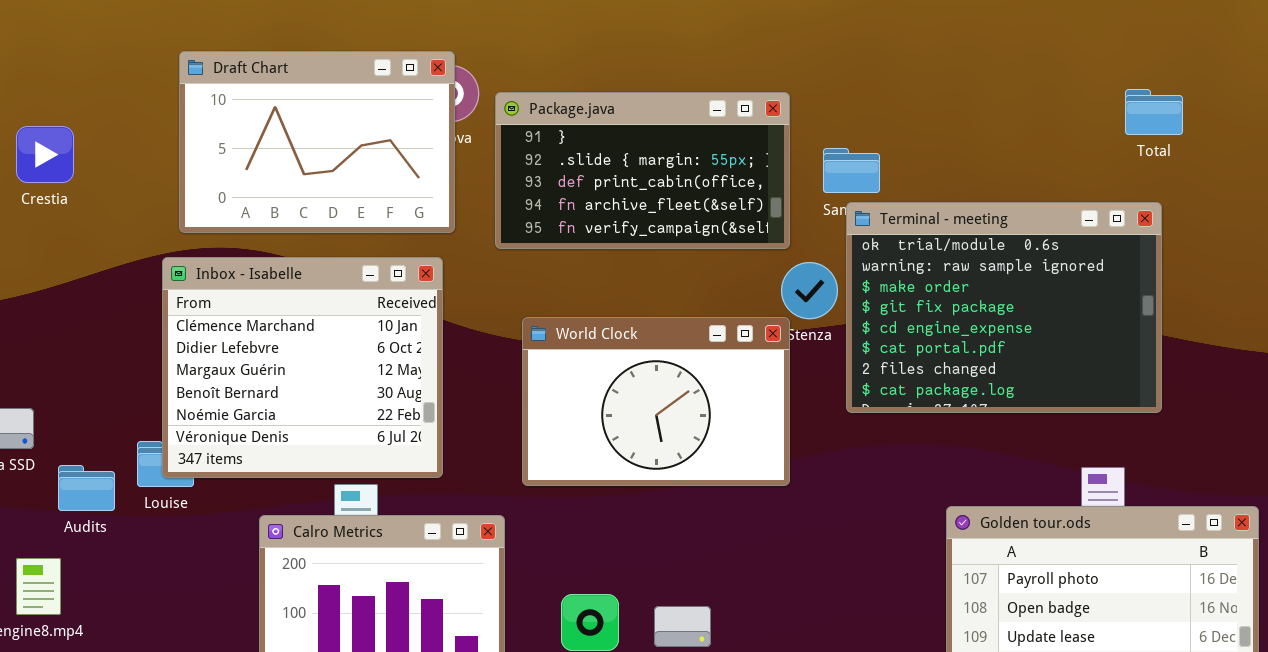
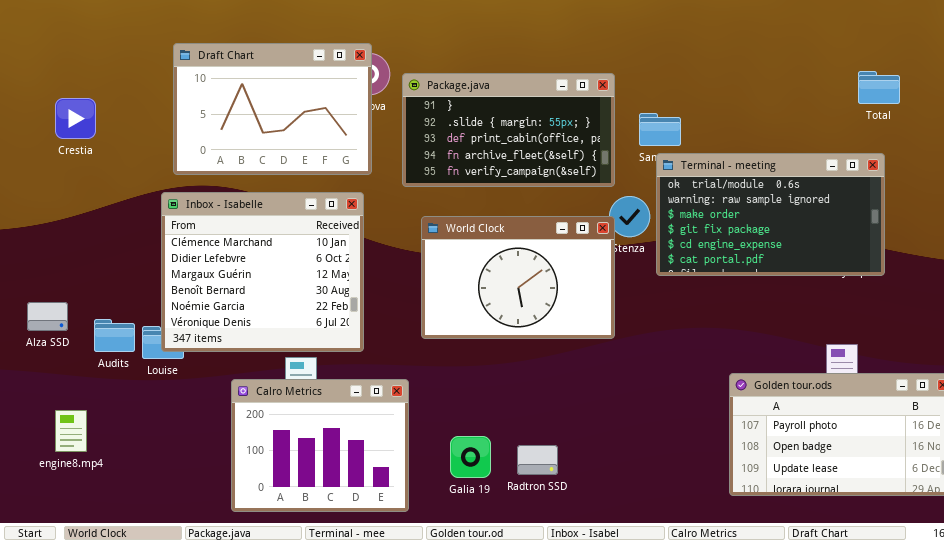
Terminal - meeting: [846,202,1162,413] -> [656,153,885,276], resized
World Clock: [522,317,790,486] -> [421,216,615,339], moved
Audits: [58,465,115,511] -> [94,319,135,352], moved

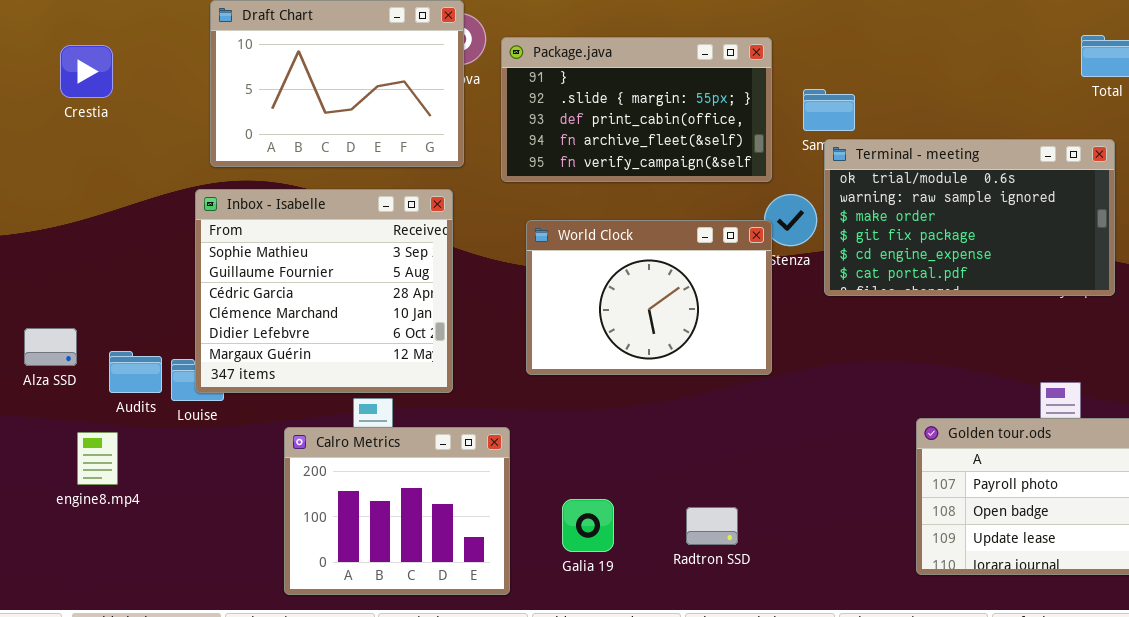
Crestia: [55,98,96,139] -> [60,45,113,98], moved
Inbox - Isabelle: [161,192,364,352] -> [195,189,453,393], scrolled up 3 rows
engine8.mp4: [55,410,87,452] -> [77,432,118,485], moved
Radtron SSD: [517,445,558,475] -> [686,507,738,545], moved

